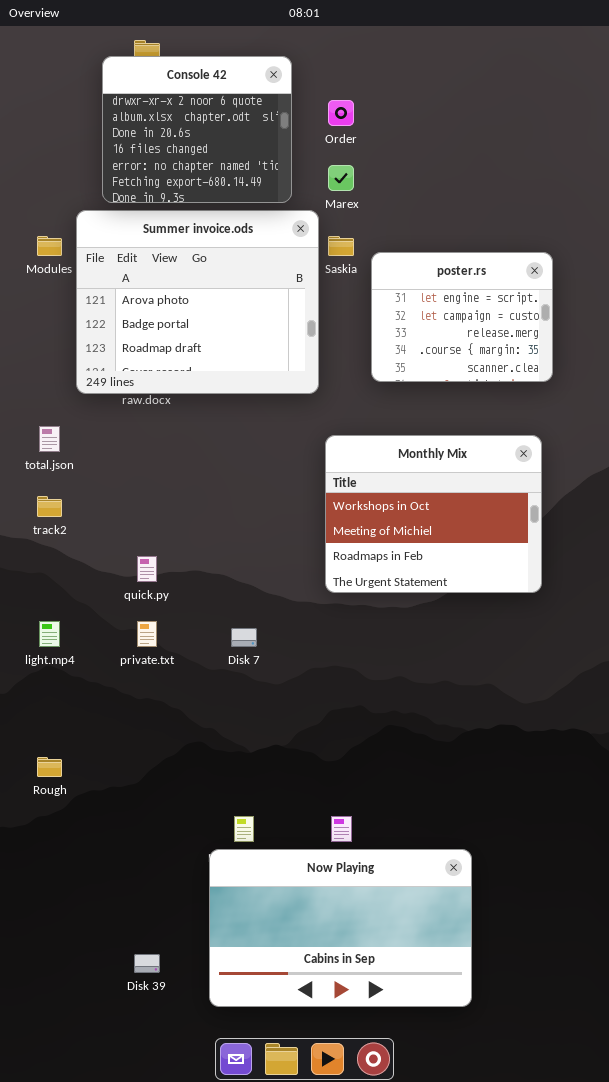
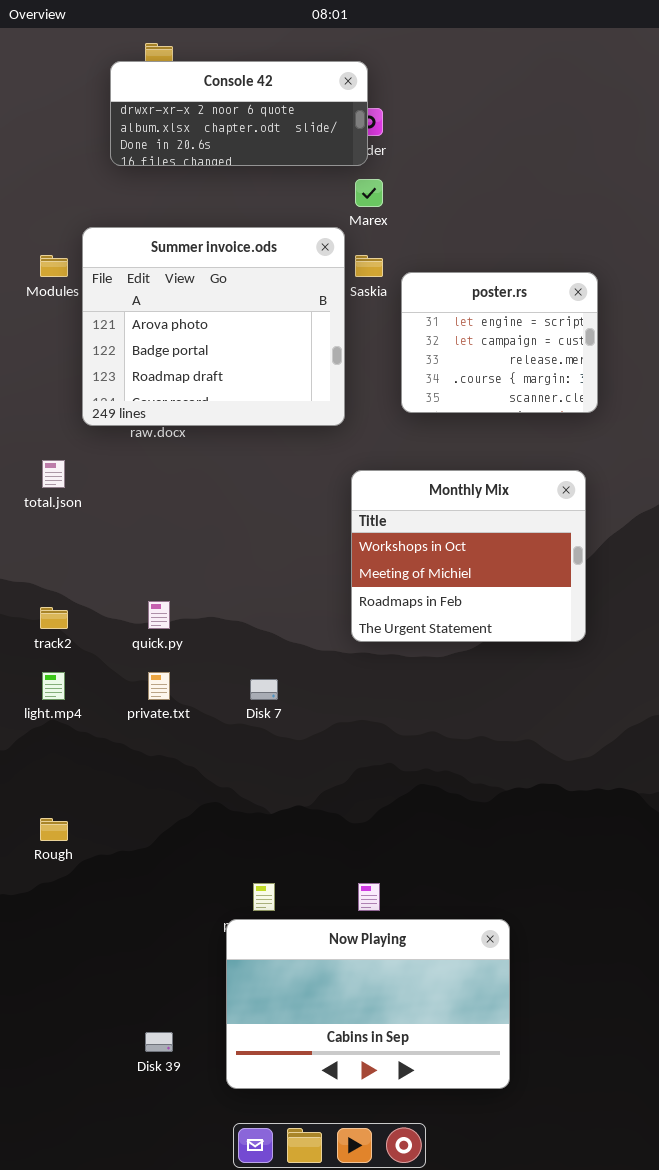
Console 42: [102,56,292,203] -> [110,61,368,166], resized
track2: [37,496,62,517] -> [40,607,68,629], moved

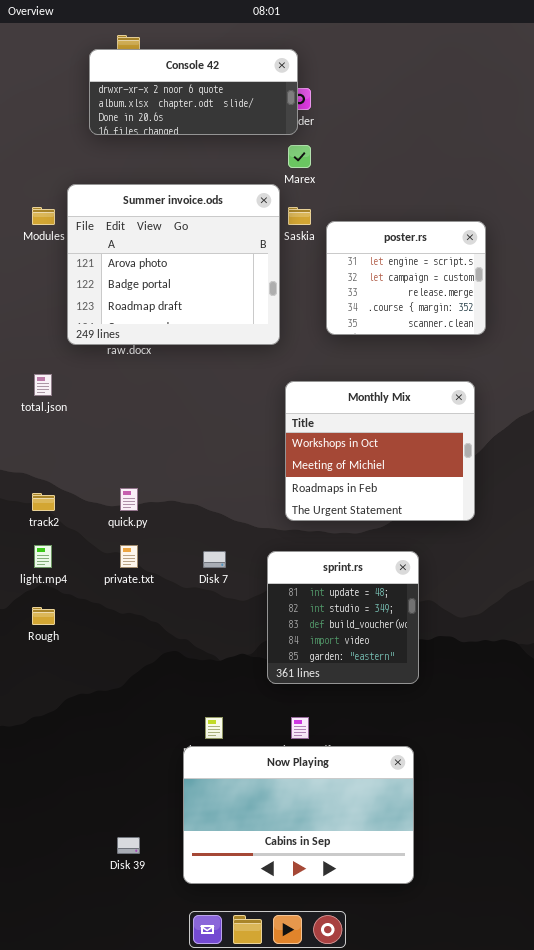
sprint.rs: none -> [267,551,419,684], opened
Rough: [40,818,68,841] -> [32,607,55,625], moved

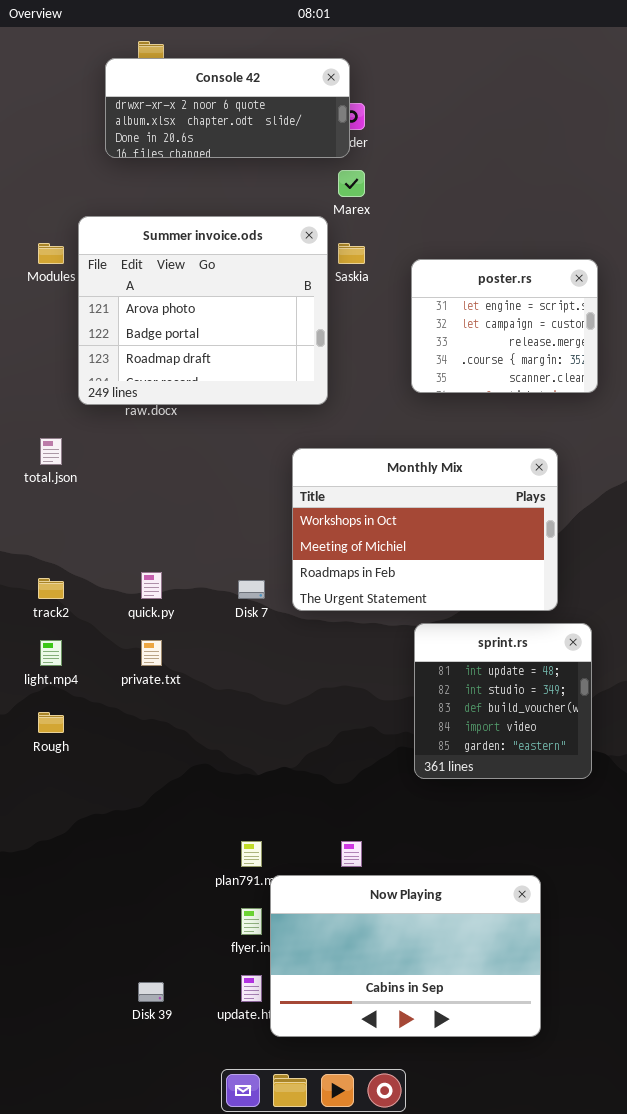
poster.rs: [326,221,486,335] -> [411,259,598,393], moved
Monthly Mix: [285,381,475,521] -> [292,448,558,611], resized
sprint.rs: [267,551,419,684] -> [414,623,592,779], moved
Disk 7: [203,551,226,568] -> [238,580,265,599], moved
Now Playing: [183,746,414,884] -> [270,875,541,1037], moved

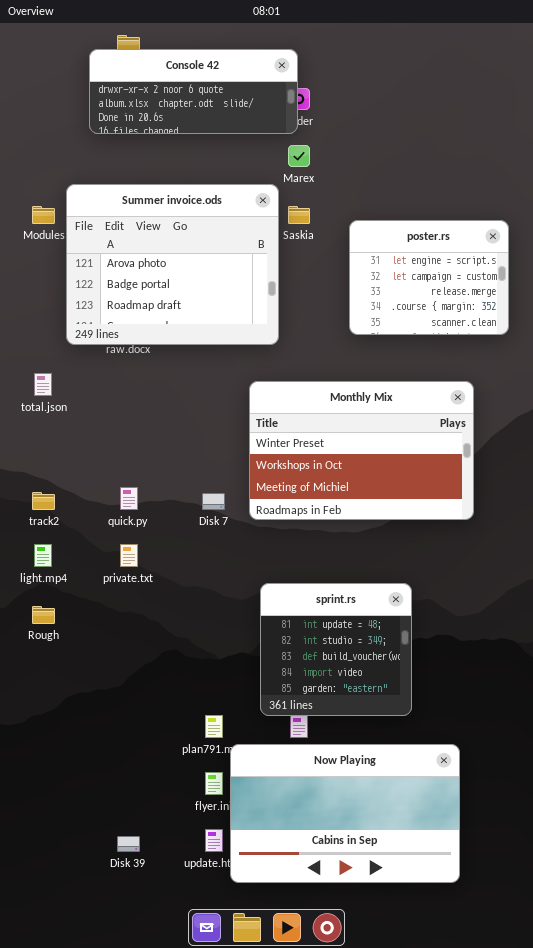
Monthly Mix: [292,448,558,611] -> [249,381,474,520], scrolled up 1 row
sprint.rs: [414,623,592,779] -> [260,583,412,716], moved

